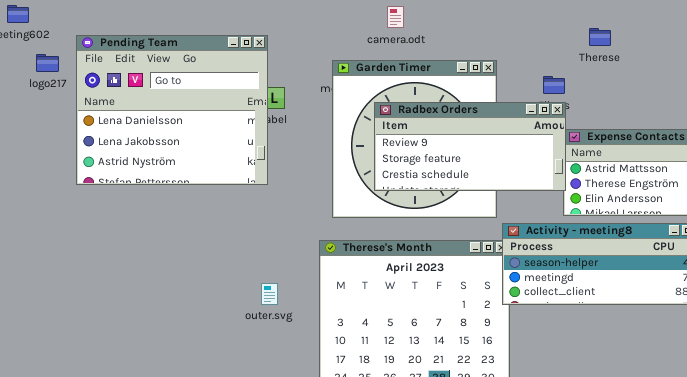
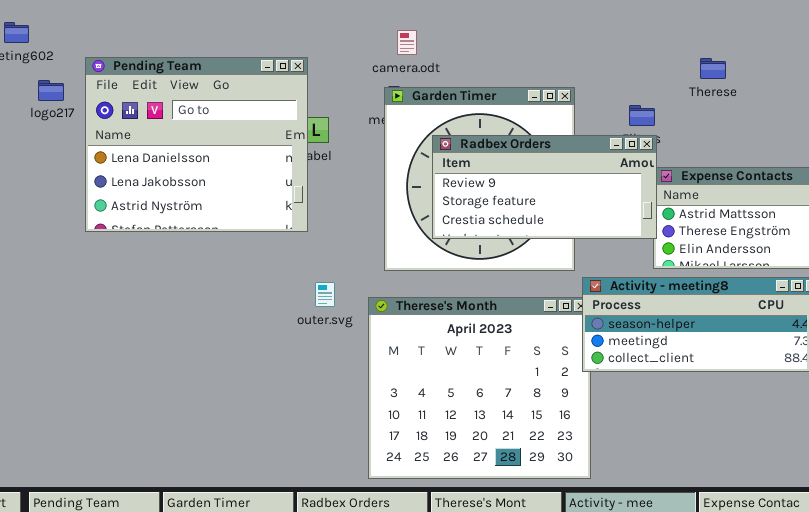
camera.odt: [387,6,404,28] -> [397,30,417,55], moved
Therese: [589,28,611,46] -> [700,58,726,79], moved
outer.svg: [261,283,278,305] -> [315,282,335,307], moved

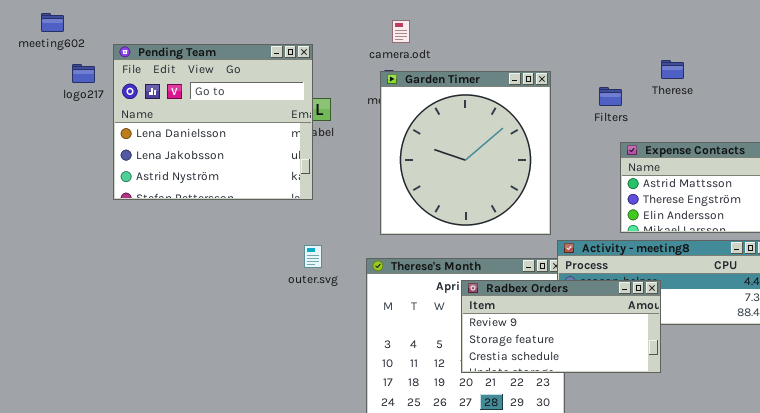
Therese: [700,58,726,79] -> [661,60,684,79], moved
Radbex Orders: [432,135,657,239] -> [461,280,661,373], moved
outer.svg: [315,282,335,307] -> [304,245,322,268], moved

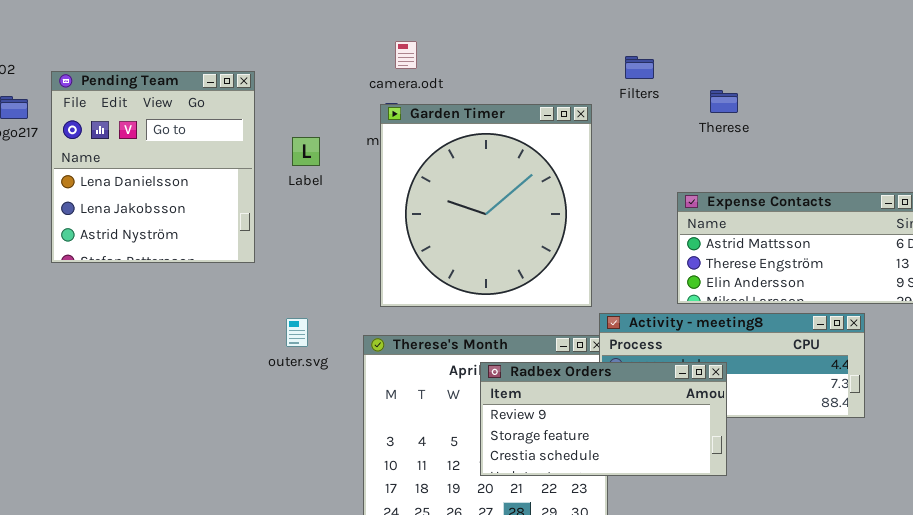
Pending Team: [113,44,313,200] -> [51,71,255,263], resized
Therese: [661,60,684,79] -> [710,90,738,113], moved
Filters: [599,87,622,106] -> [625,56,654,79], moved

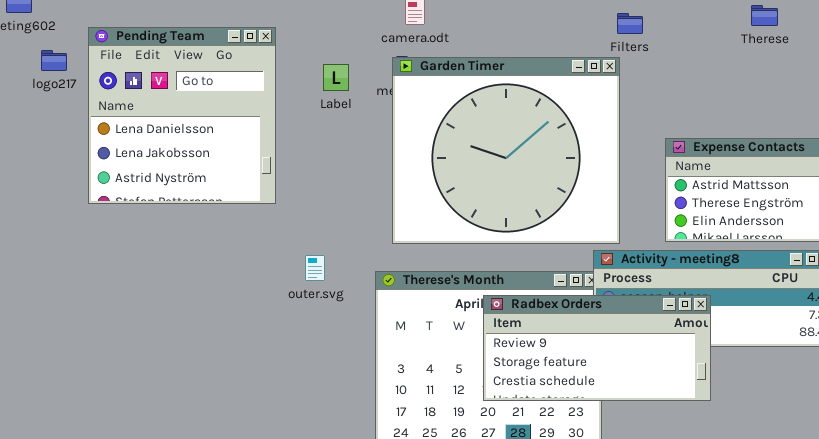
Therese: [710,90,738,113] -> [751,5,778,26], moved
Garden Timer: [380,104,592,307] -> [392,57,620,244], resized
Label: [292,137,320,166] -> [323,64,349,91], moved

